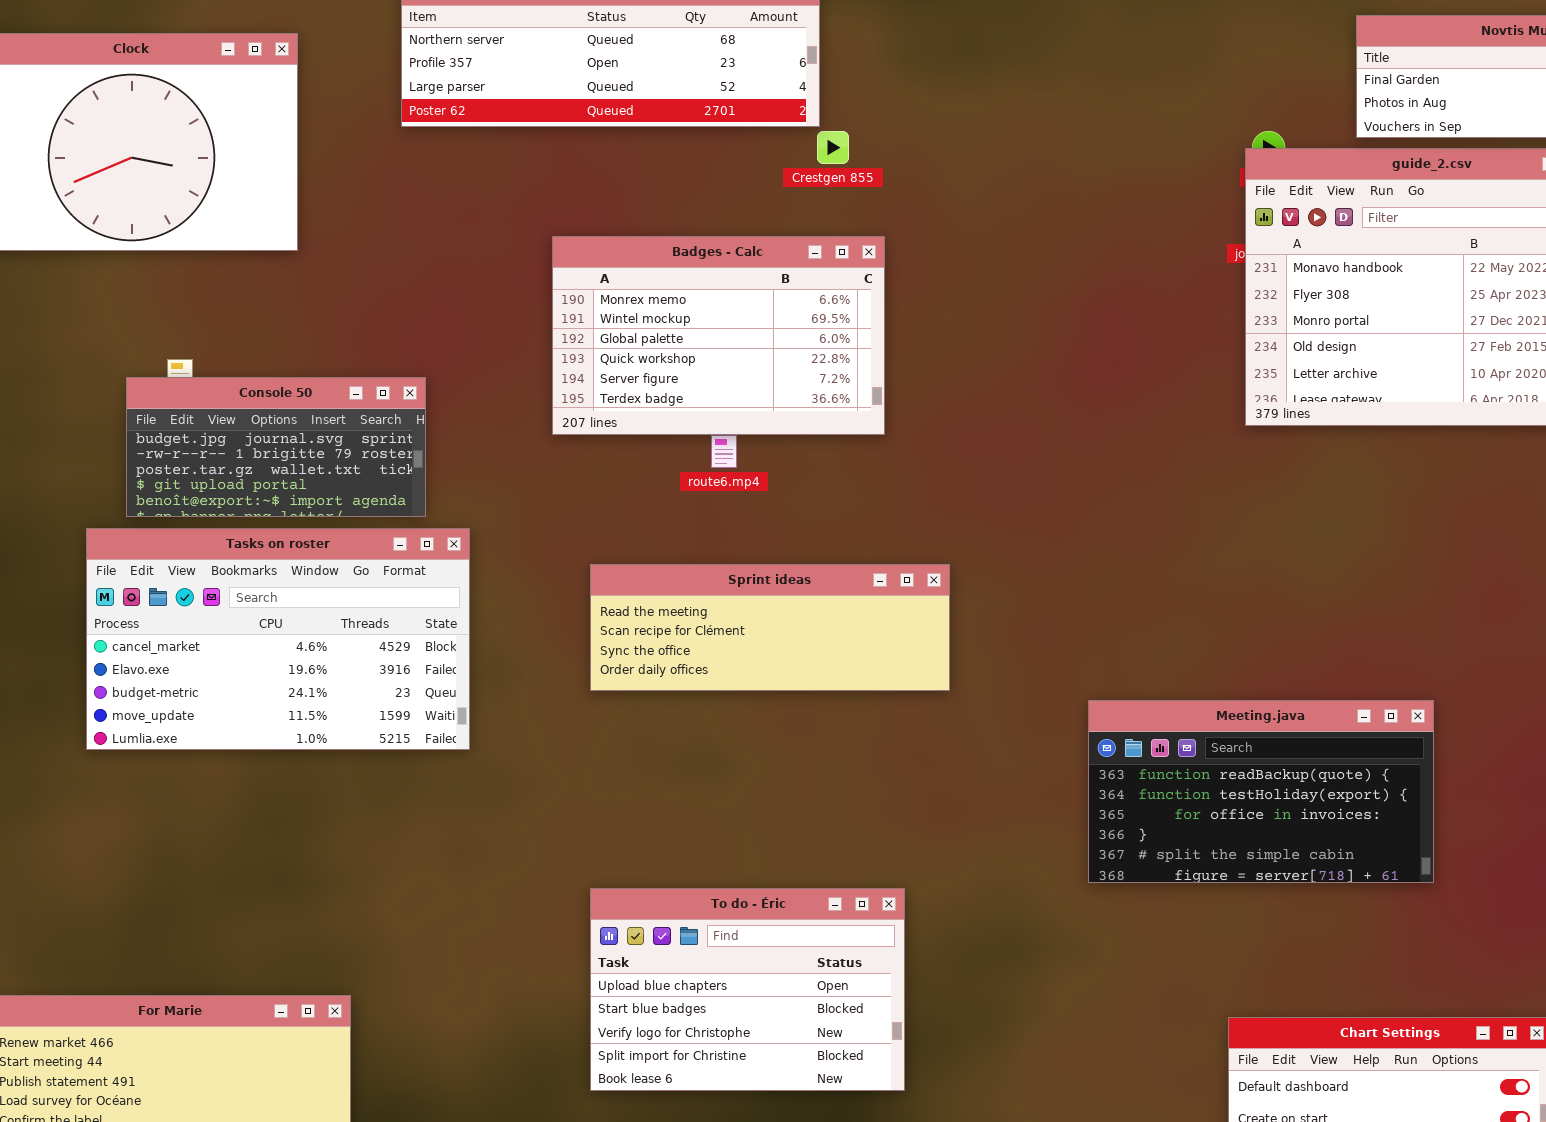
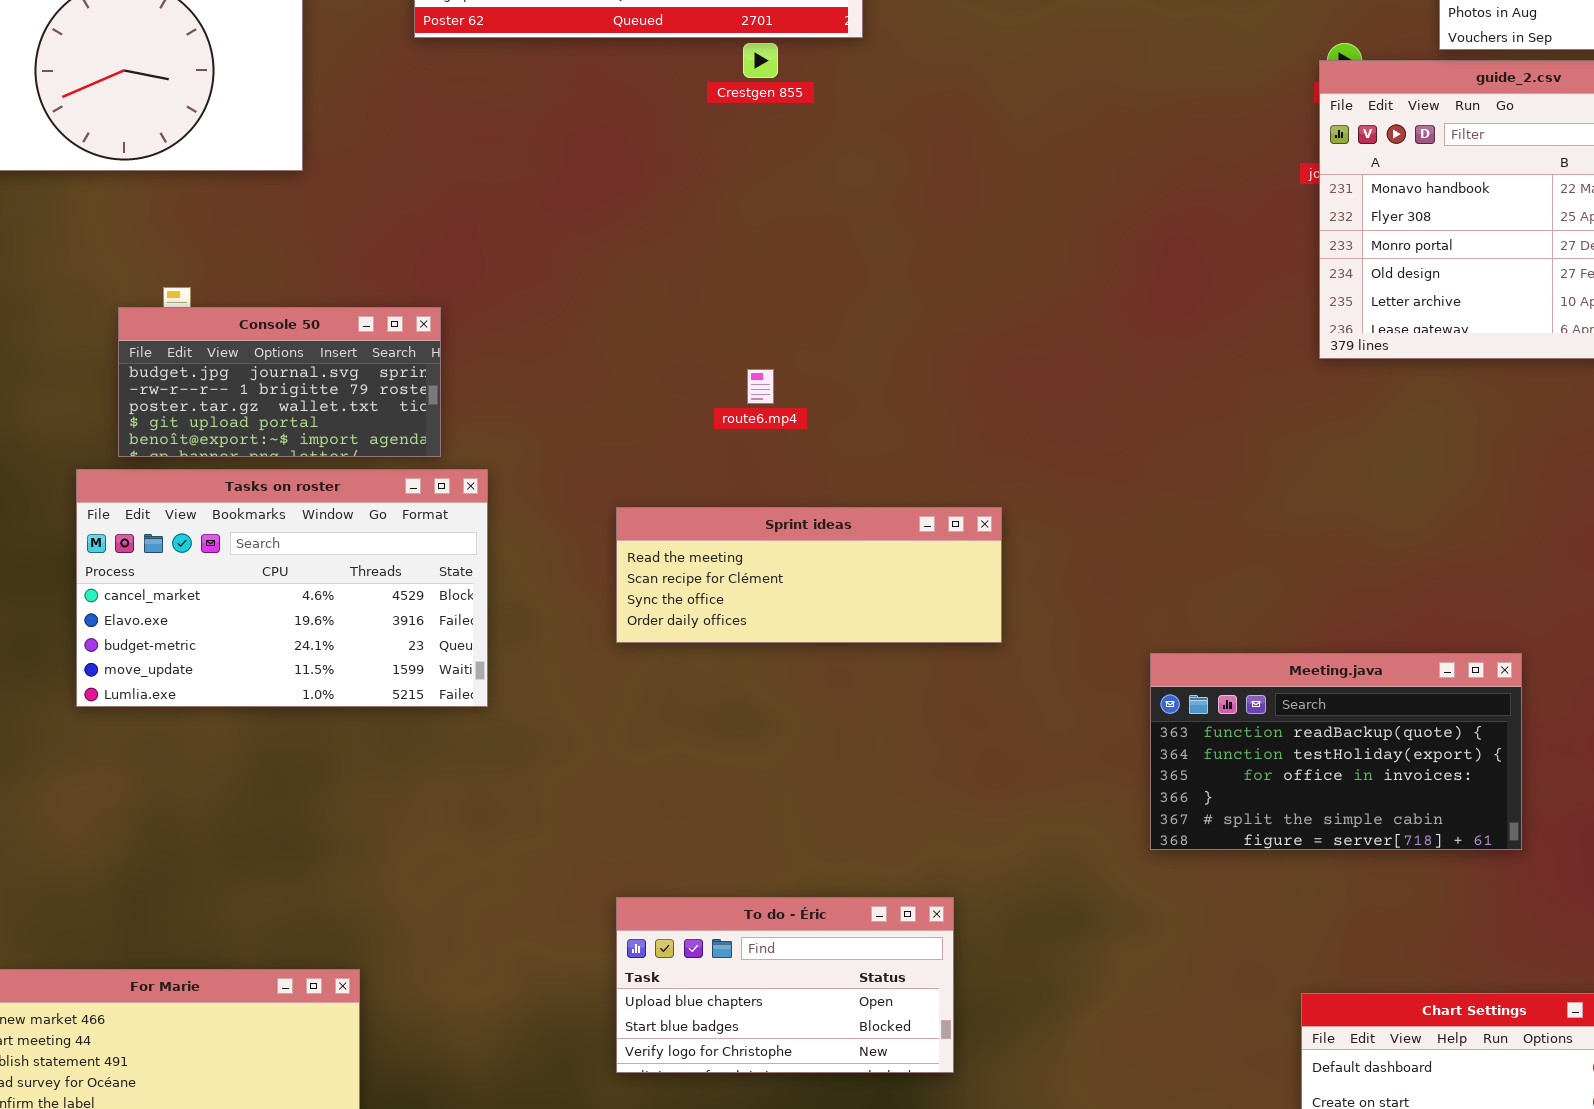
Crestgen 855: [817,131,849,164] -> [743,43,778,78], moved
Badges - Calc: [552,236,885,435] -> none, closed
To do - Éric: [590,888,905,1091] -> [616,897,954,1073], resized

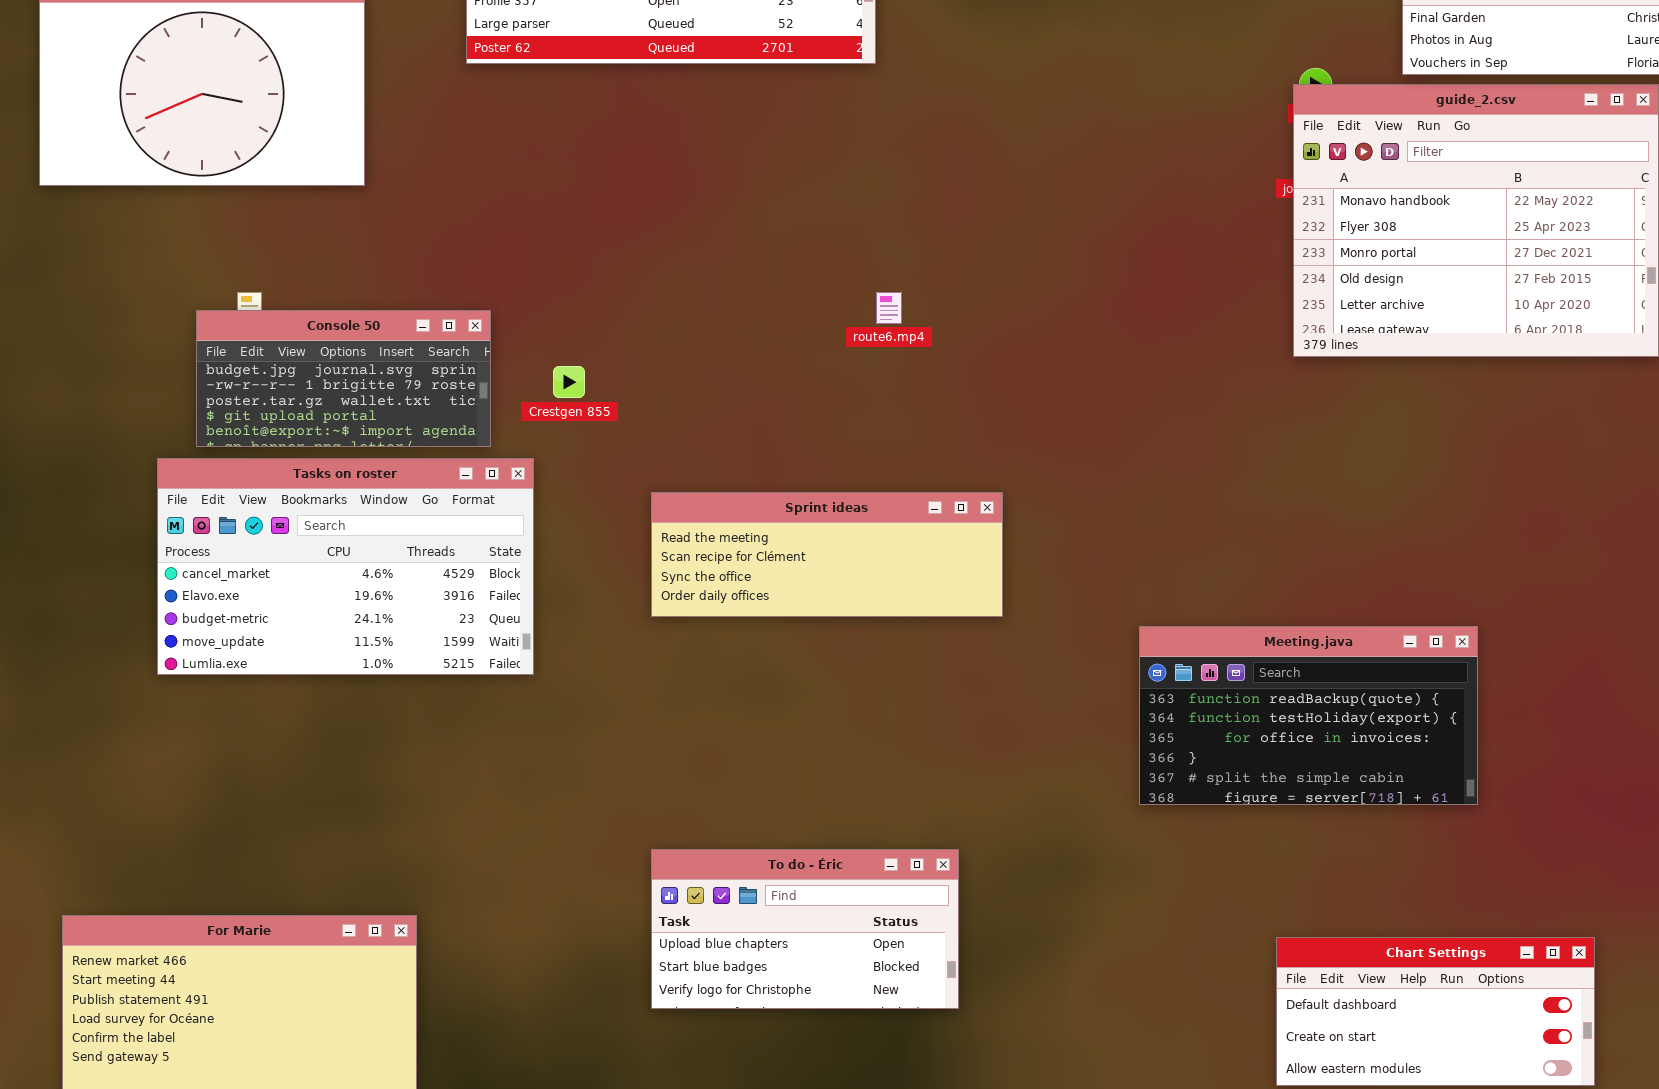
Crestgen 855: [743,43,778,78] -> [553,366,585,398], moved
route6.mp4: [747,369,774,404] -> [876,292,902,324], moved

